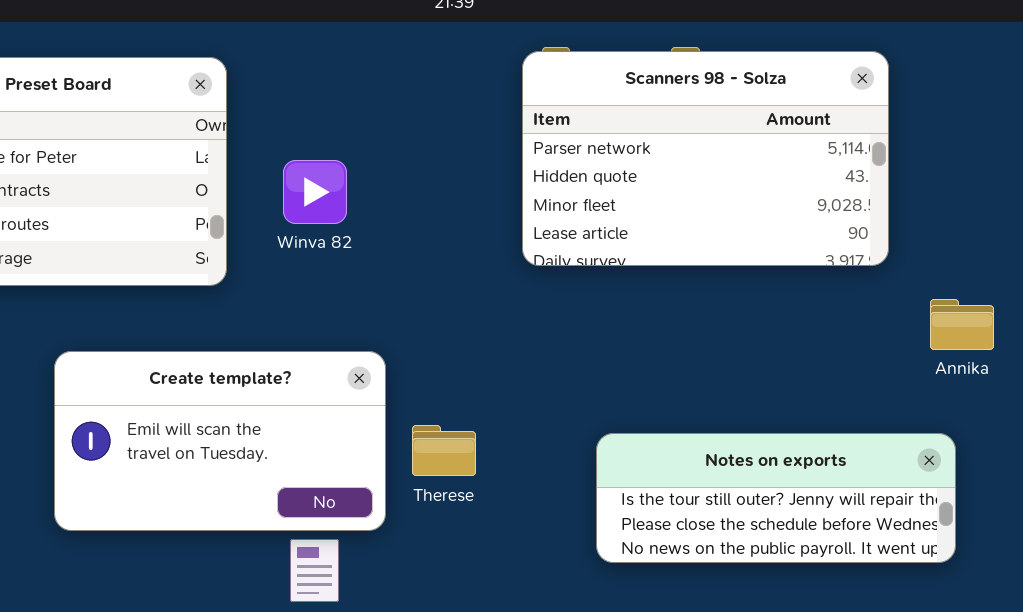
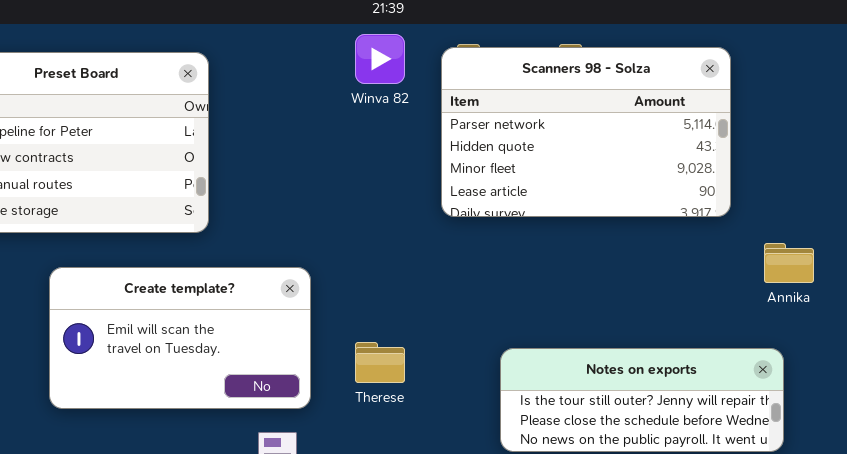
Winva 82: [283,160,347,224] -> [355,34,405,84], moved
Create template?: [54,351,386,531] -> [49,267,311,409], moved

